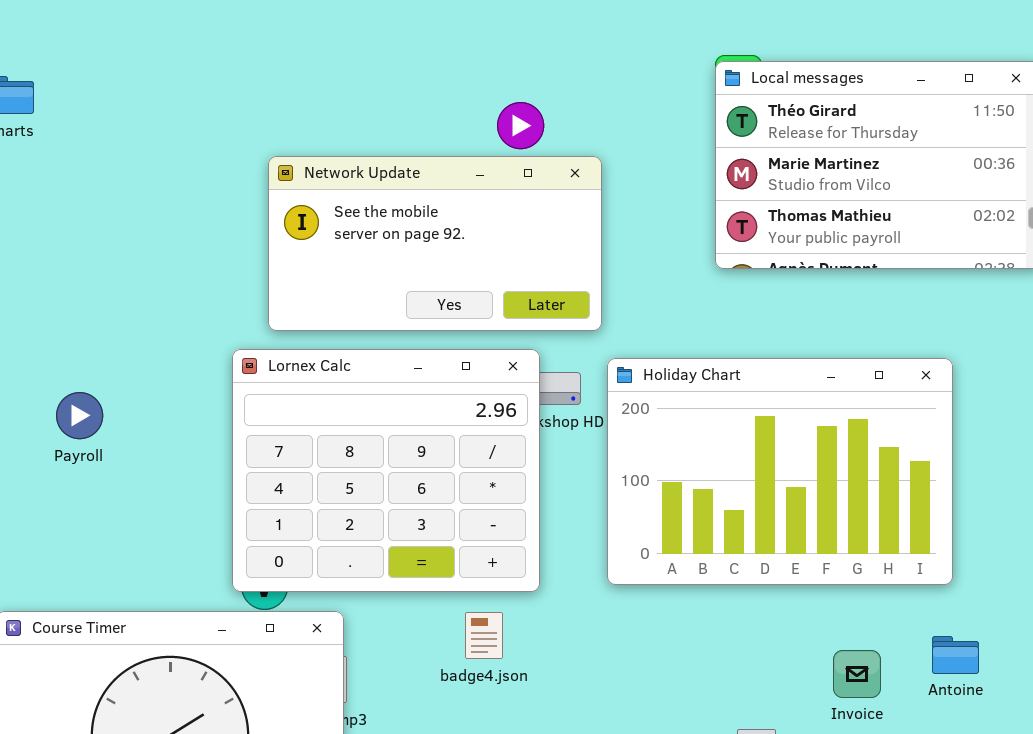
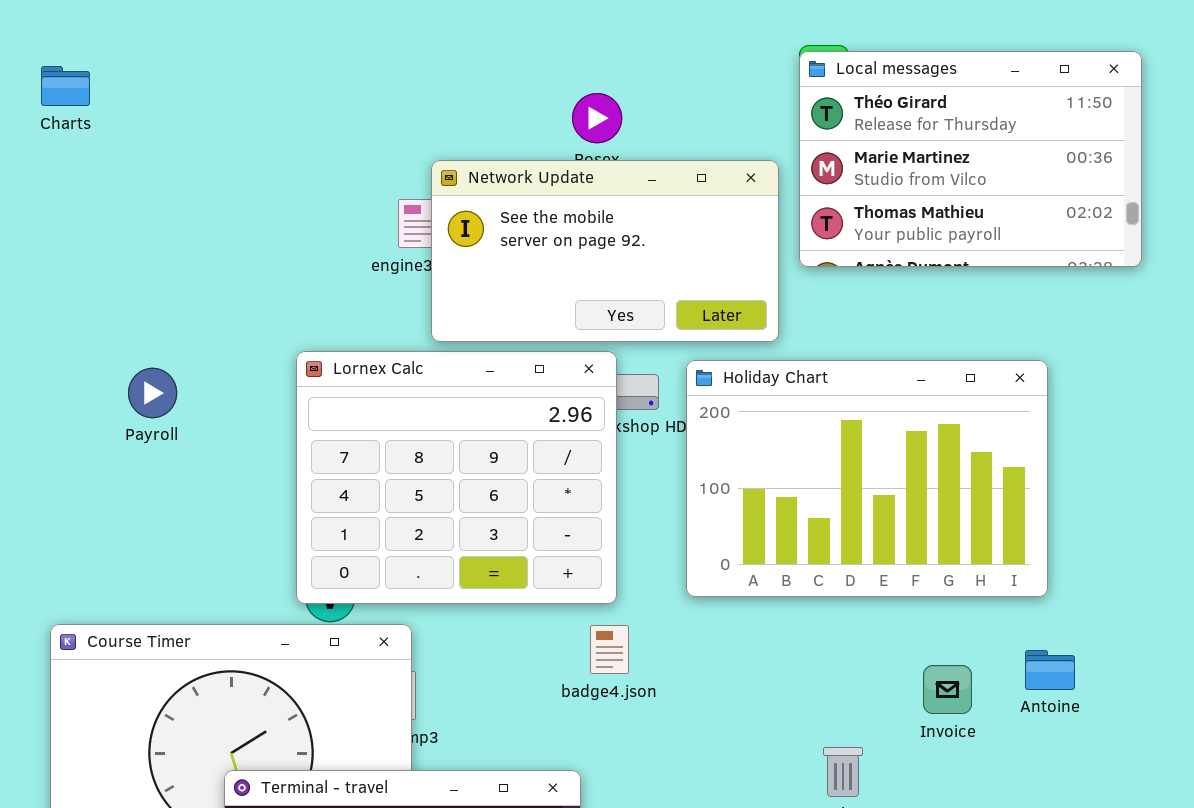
Network Update: [268,156,602,331] -> [431,160,779,342], moved
Payroll: [56,392,103,439] -> [128,368,177,418], moved
badge4.json: [465,612,503,659] -> [590,625,629,674], moved

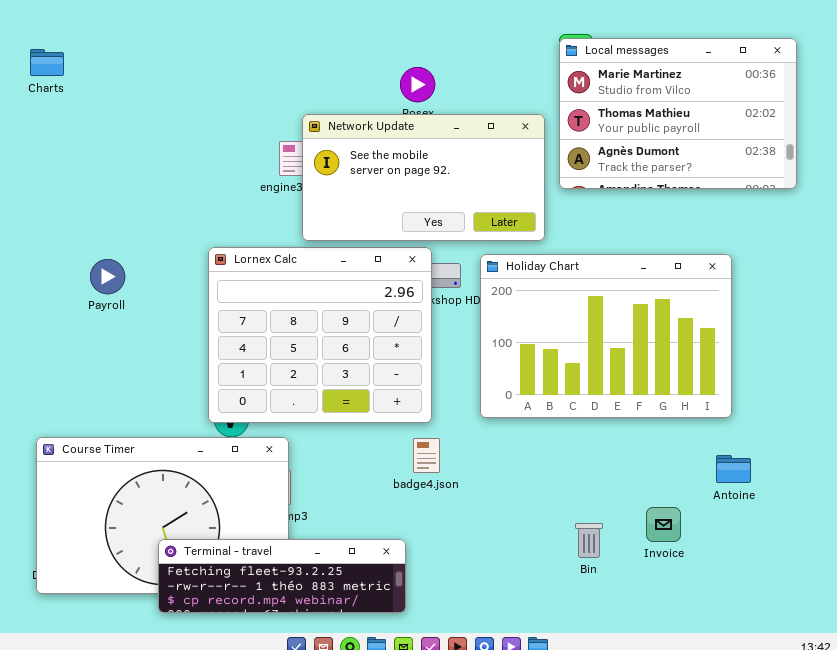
Local messages: [799,51,1142,267] -> [559,38,797,189], scrolled down 1 row
Invoice: [923,665,972,714] -> [646,507,681,542], moved

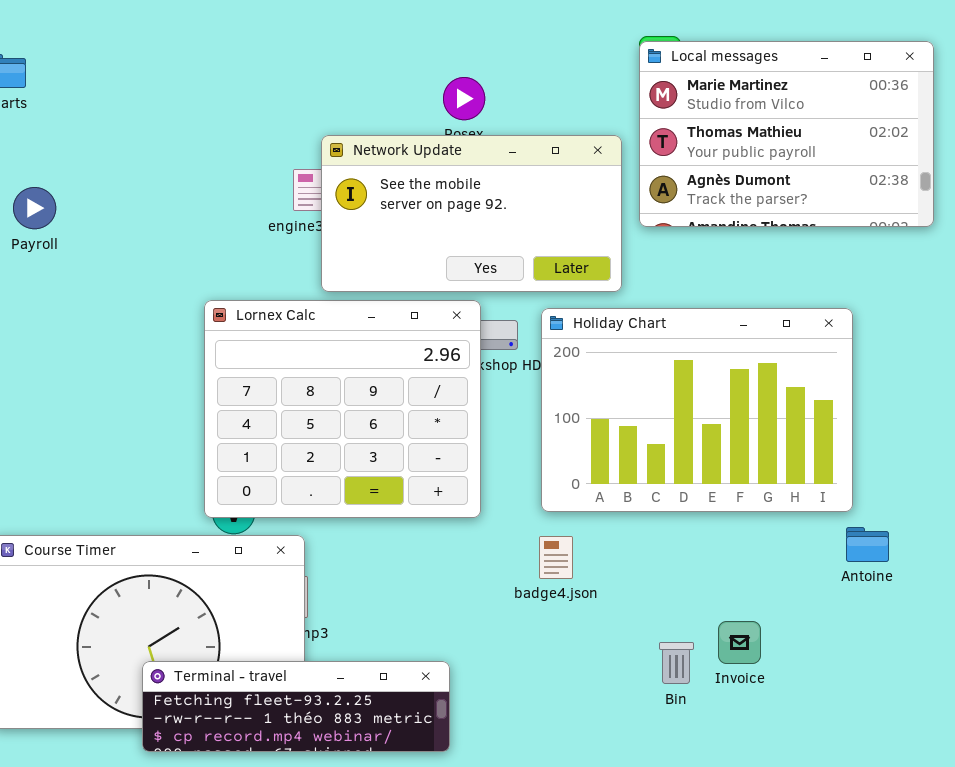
Payroll: [90,259,125,294] -> [13,187,56,229], moved
badge4.json: [413,438,440,473] -> [539,536,573,579], moved
Antoine: [716,455,751,483] -> [846,527,889,562], moved
Invoice: [646,507,681,542] -> [718,621,761,664], moved

